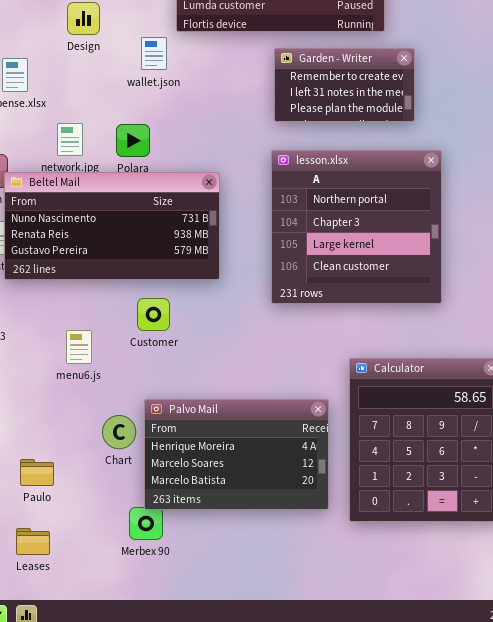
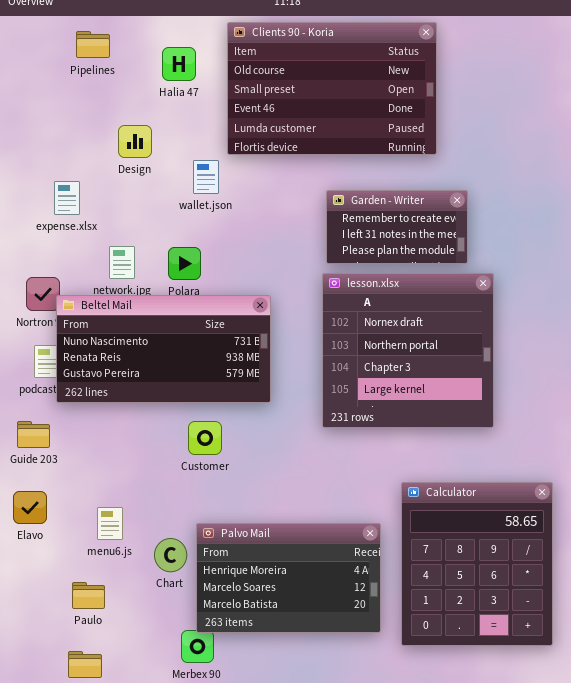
Garden - Writer: [274,48,415,122] -> [326,190,468,264], moved
lesson.xlsx: [271,150,442,304] -> [322,273,494,428], scrolled up 1 row
menu6.js: [66,330,92,364] -> [97,507,123,540], moved

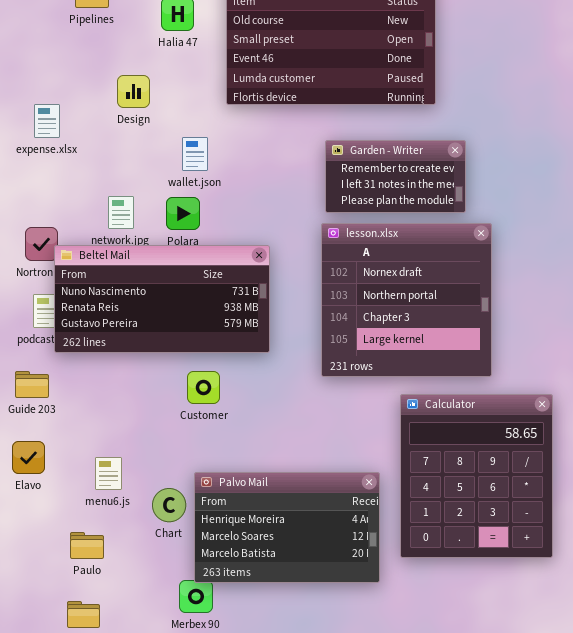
wallet.json: [193,160,219,194] -> [182,137,208,171], moved
expense.xlsx: [54,181,80,215] -> [34,104,60,138], moved
Calculator: [401,482,553,646] -> [400,394,553,558], moved

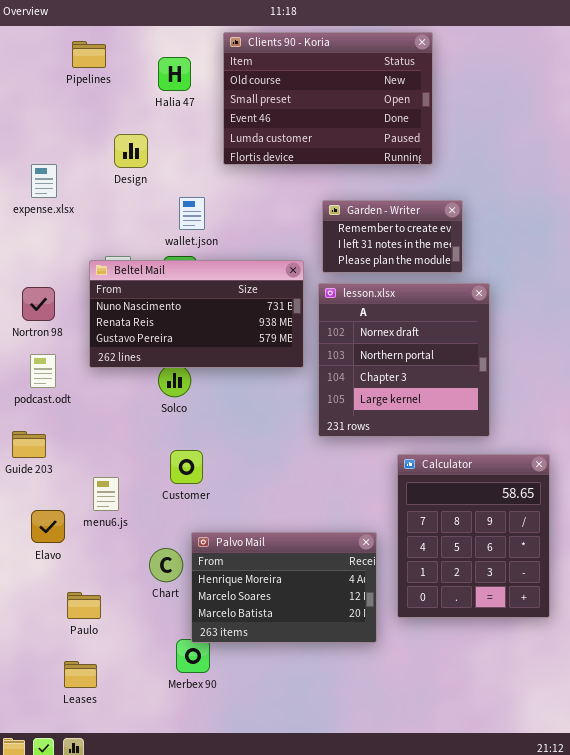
Beltel Mail: [54,245,270,353] -> [89,260,304,368], moved
Customer: [187,371,220,404] -> [170,450,203,484], moved
Elavo: [12,441,45,474] -> [31,510,65,543], moved
menu6.js: [95,457,122,490] -> [93,477,119,511], moved

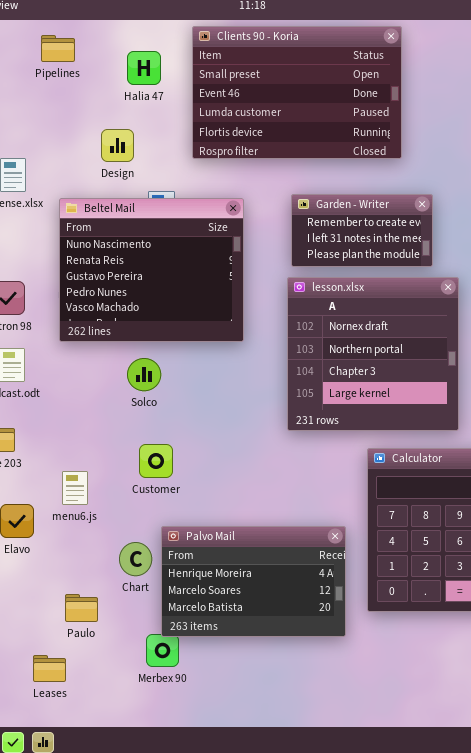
Clients 90 - Koria: [223,32,433,165] -> [192,26,402,159], scrolled down 1 row
Design: [114,134,148,168] -> [101,129,134,162], moved
Beltel Mail: [89,260,304,368] -> [59,198,244,342], moved, resized
Paulo: [67,592,101,619] -> [65,594,98,622], moved

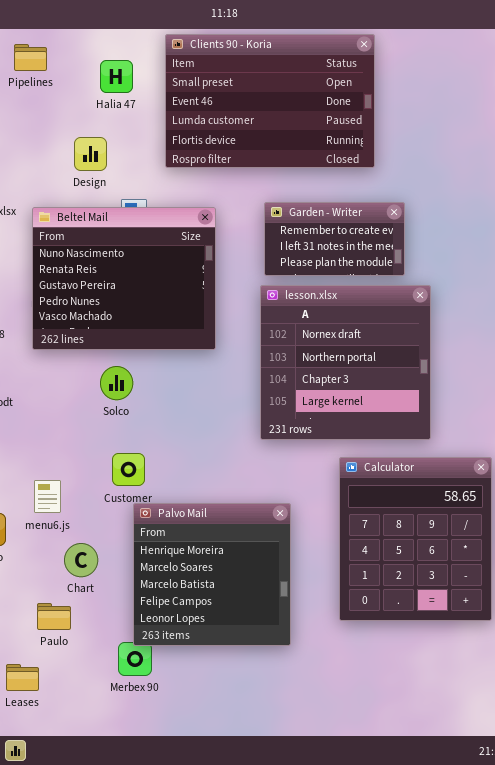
Palvo Mail: [161,526,346,637] -> [133,503,291,646], resized
Chart: [119,542,152,576] -> [64,543,98,577], moved

